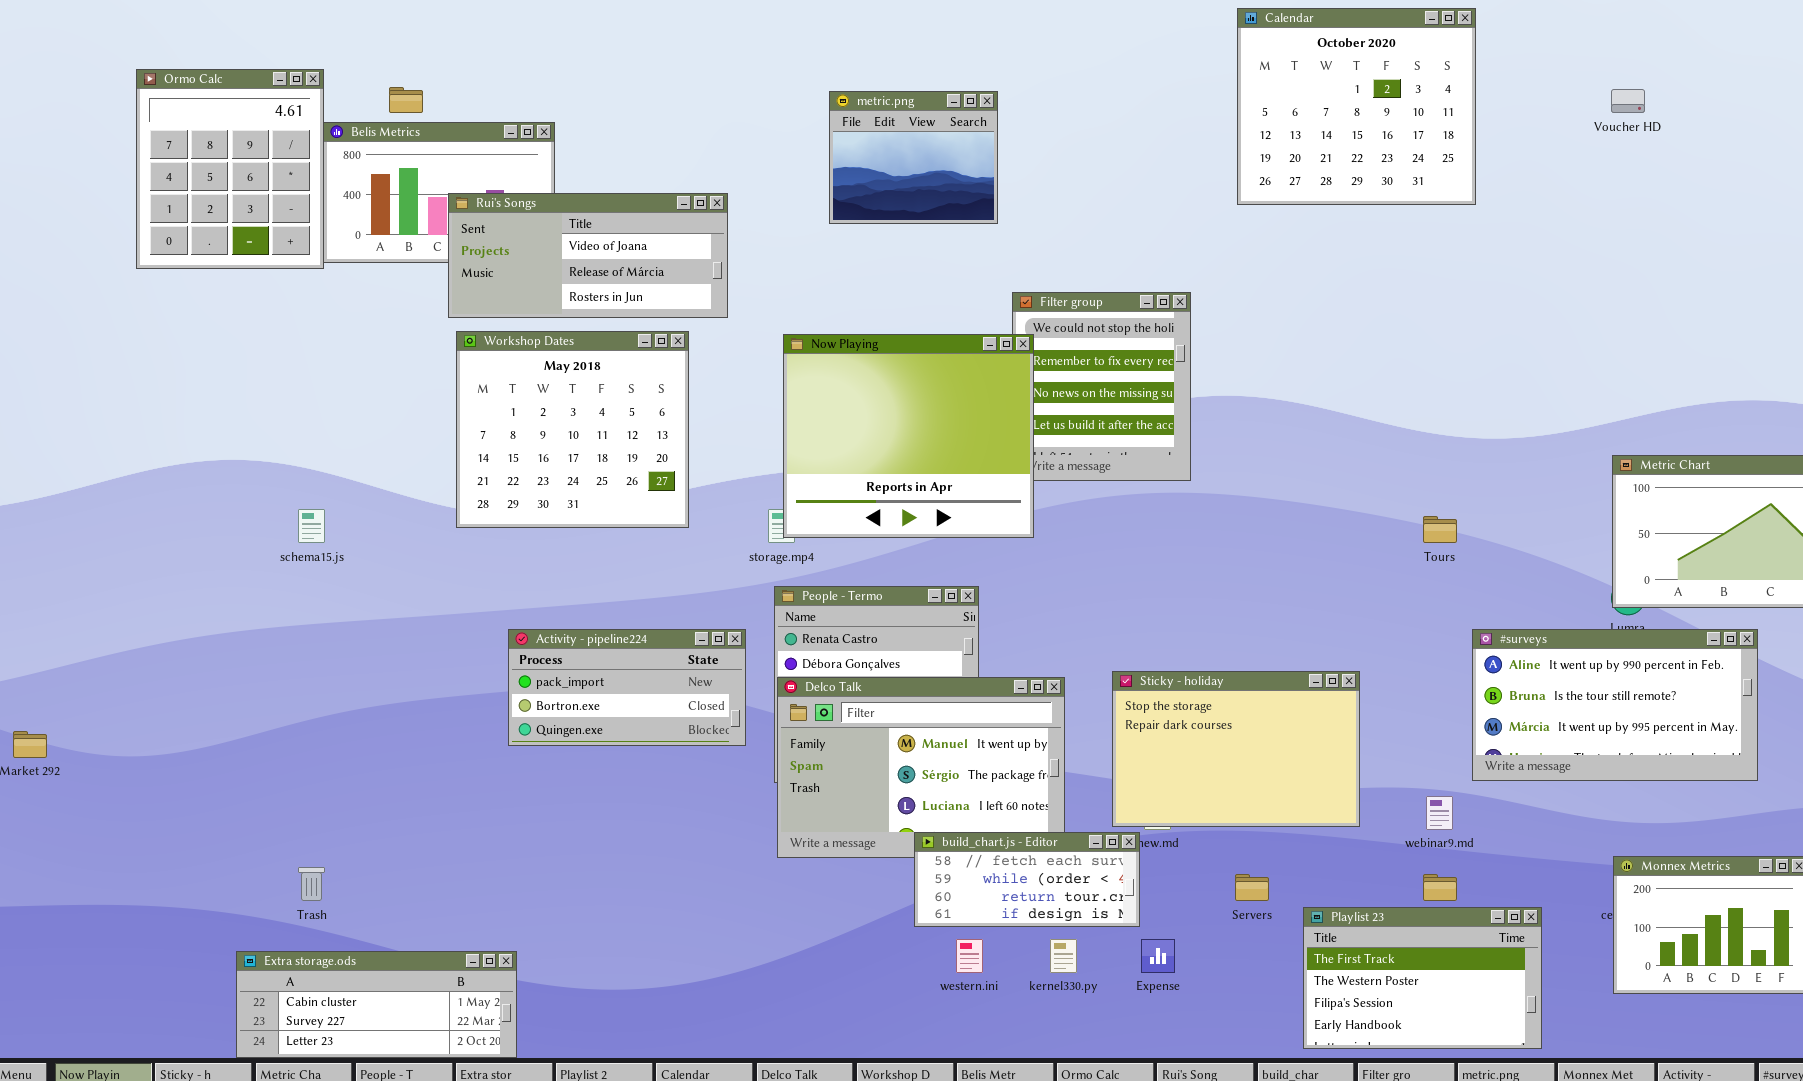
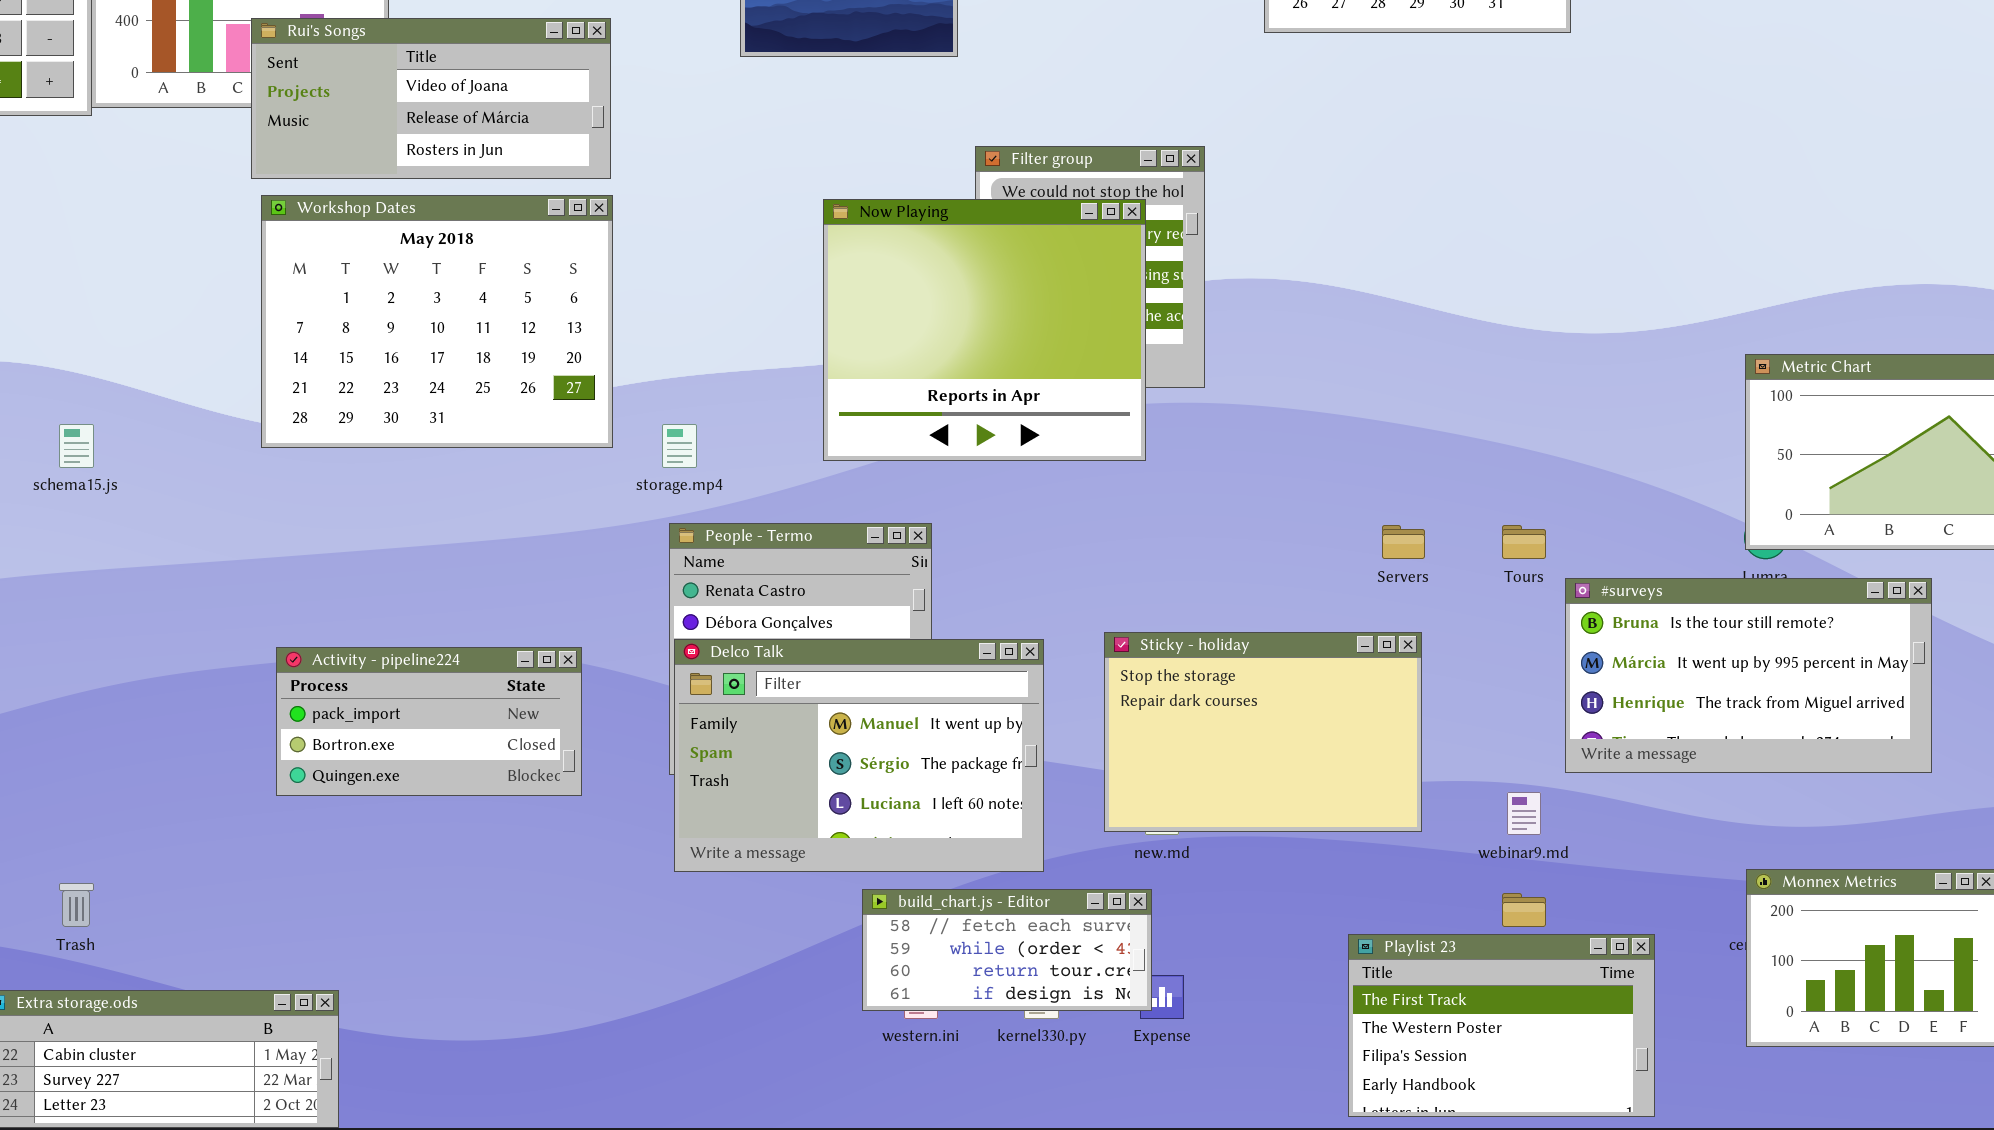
Workshop Dates: [456,331,689,528] -> [261,195,613,448], resized
Now Playing: [783,334,1034,538] -> [823,199,1146,461], moved
Tours: [1423,516,1457,543] -> [1502,525,1546,559], moved
Activity - pipeline224: [508,629,746,746] -> [276,647,582,796], moved
#surveys: [1472,629,1758,781] -> [1565,578,1932,773], scrolled down 1 row
build_chart.js - Editor: [914,832,1140,927] -> [862,889,1152,1011], moved
Servers: [1235,874,1269,901] -> [1382,525,1425,559], moved

